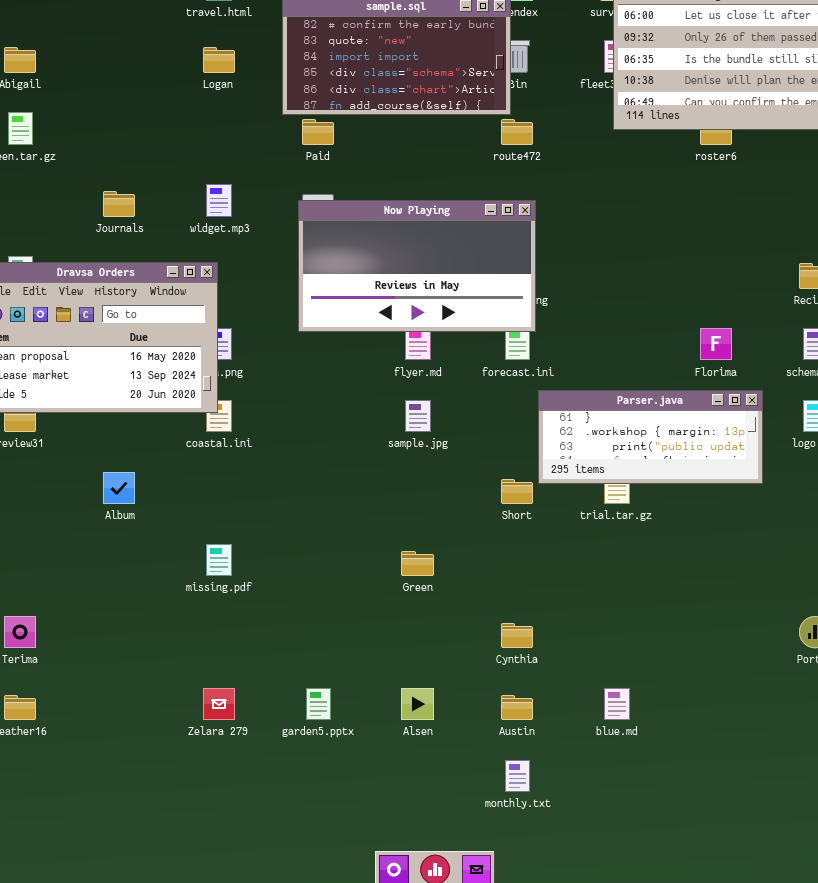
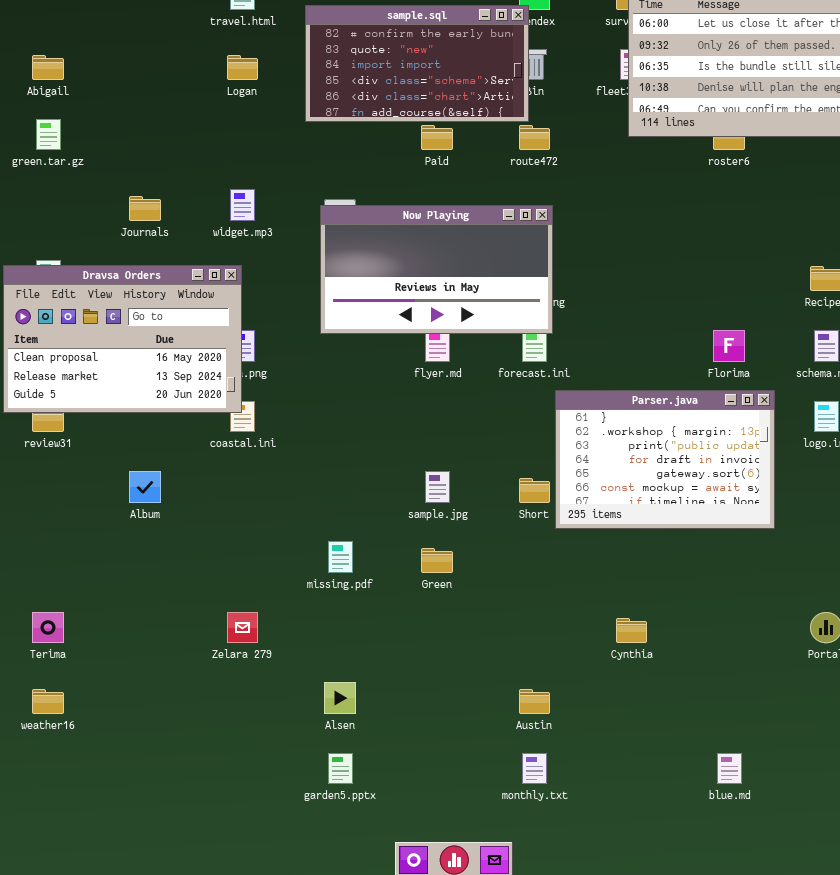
Paid: [302,119,334,145] -> [421,125,453,150], moved
Parser.java: [538,390,763,484] -> [555,390,775,529], resized
sample.jpg: [405,400,431,432] -> [425,471,450,503], moved
missing.pdf: [206,544,232,576] -> [328,541,353,573], moved
Cynthia: [501,623,533,648] -> [616,618,647,643], moved
Zelara 279: [203,688,235,720] -> [227,612,258,643], moved
garden5.pptx: [306,688,331,720] -> [328,753,353,784], moved
Alsen: [401,688,434,720] -> [324,682,356,714], moved
blue.md: [604,688,630,720] -> [717,753,742,784], moved

